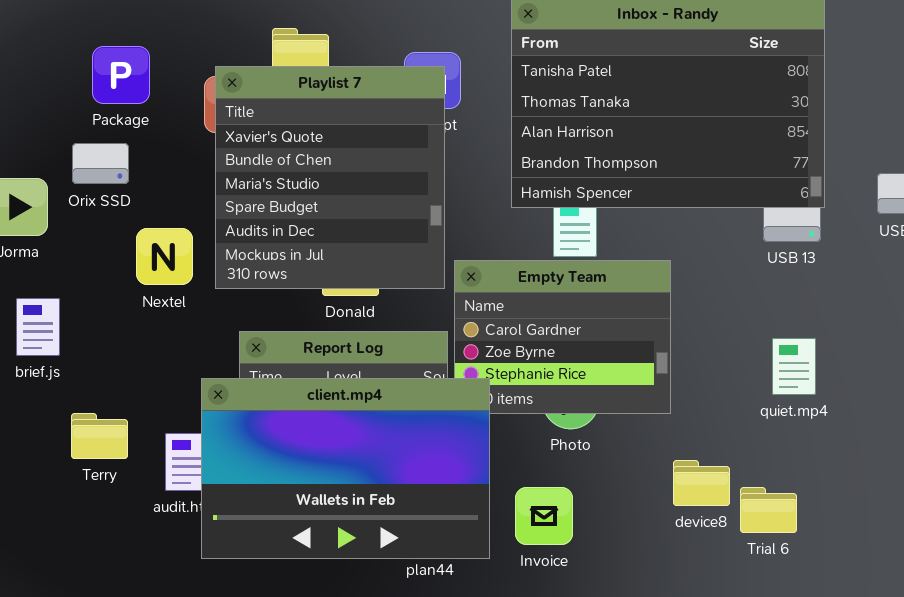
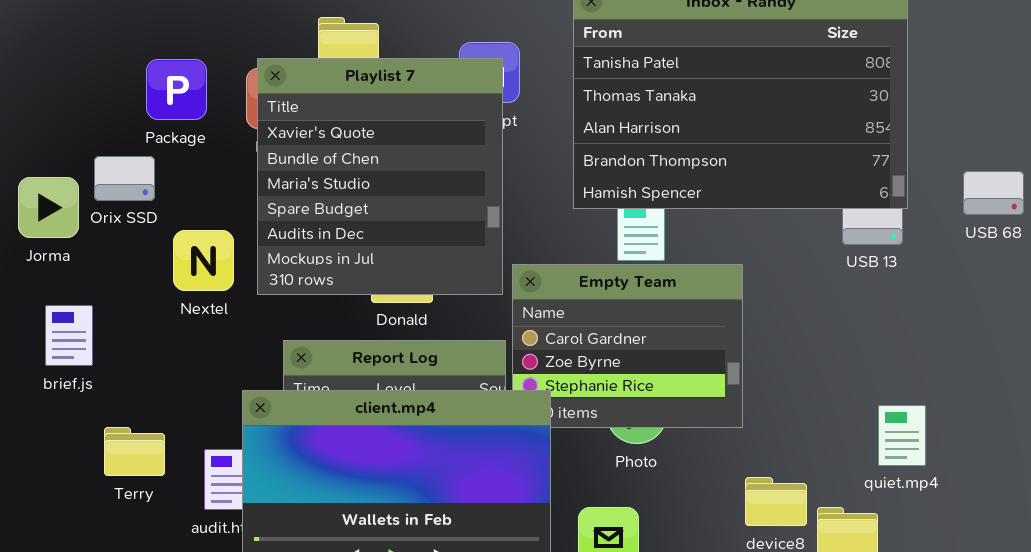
Package: [92,46,150,104] -> [146,59,207,120], moved
Orix SSD: [72,143,129,184] -> [94,156,155,201], moved
quiet.mp4: [772,338,816,395] -> [878,405,926,466], moved

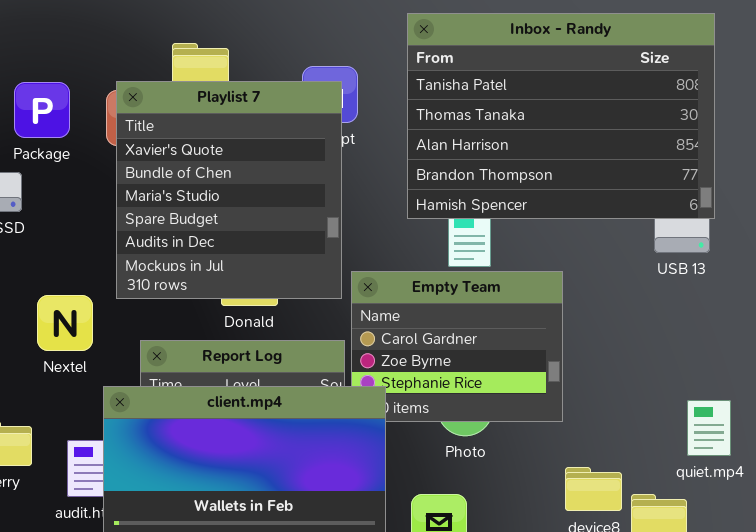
Nextel: [173,230,234,291] -> [37,295,93,351], moved

